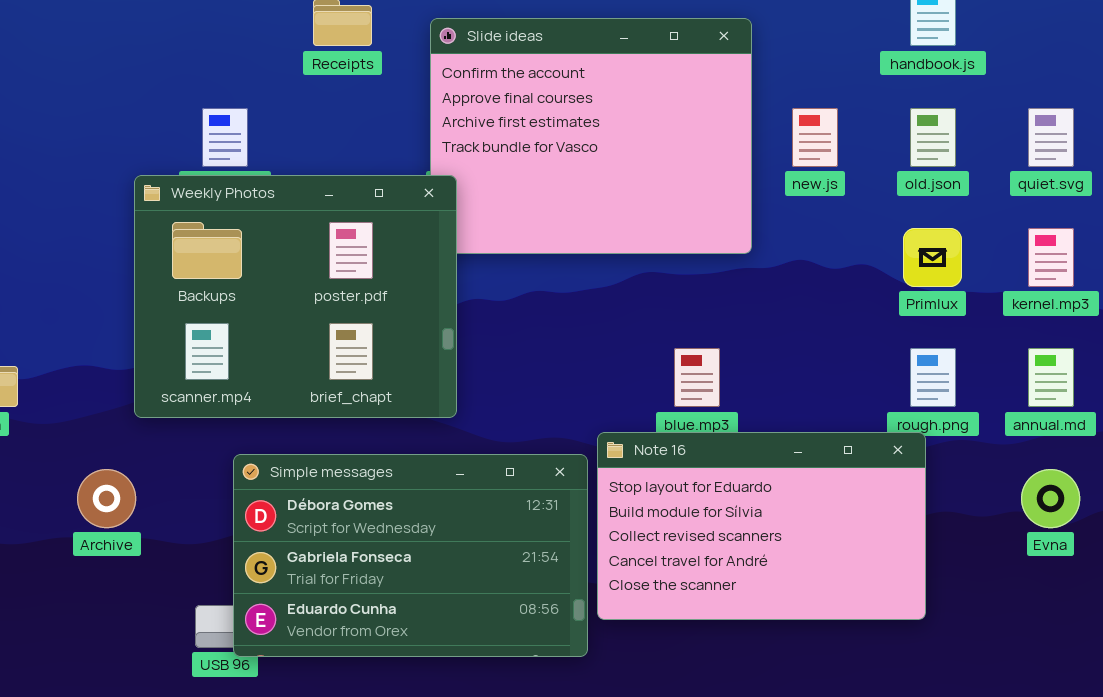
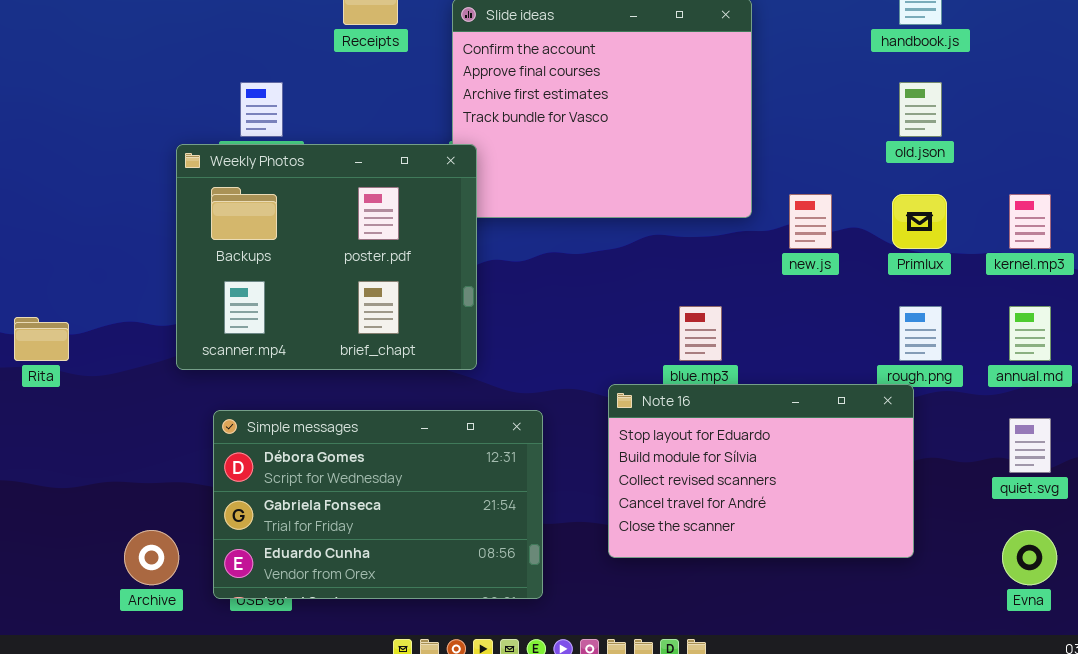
new.js: [792,108,838,167] -> [789,194,832,249], moved
quiet.svg: [1028,108,1074,167] -> [1009,418,1051,473], moved
Simple messages: [233,454,588,657] -> [213,410,543,599], moved
Archive: [77,469,136,528] -> [124,530,179,585], moved
Evna: [1021,469,1080,528] -> [1002,530,1057,585], moved

